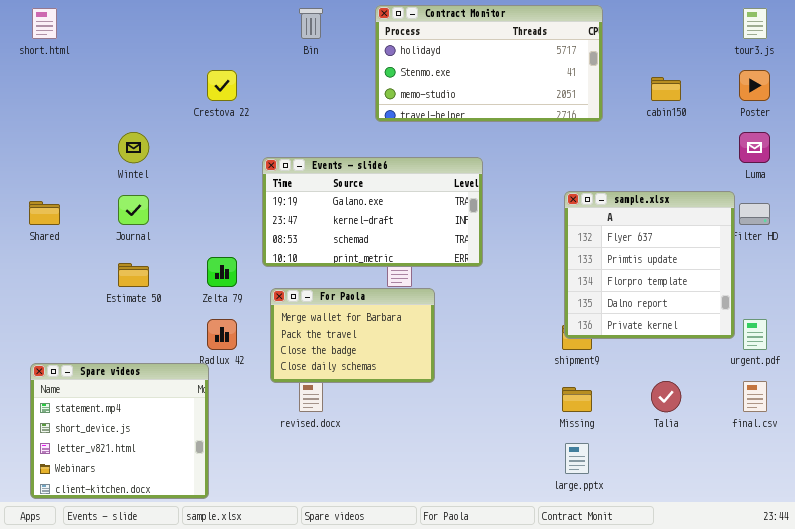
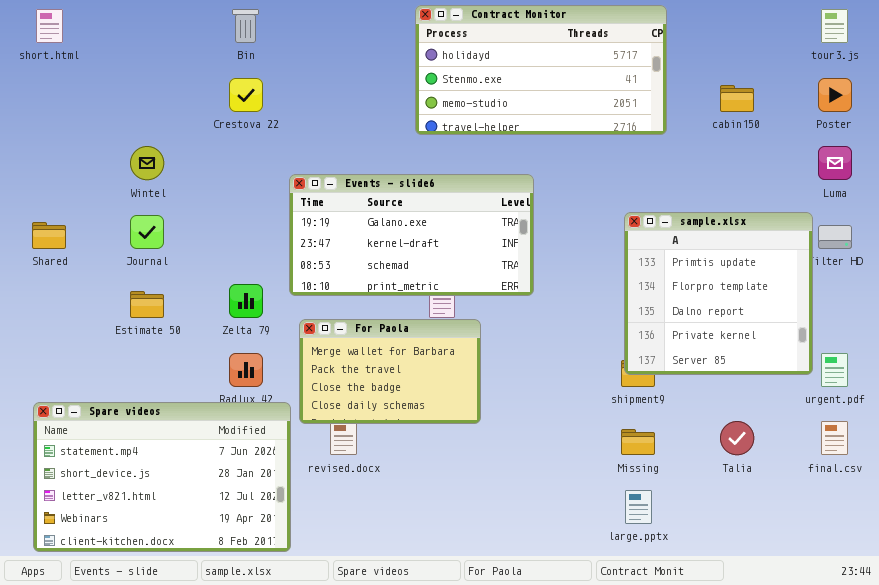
Bin: [299,8,323,39] -> [232,9,259,43], moved
sample.xlsx: [564,191,735,339] -> [624,212,813,375], scrolled down 1 row
Spare videos: [30,363,209,499] -> [33,402,291,552], resized

